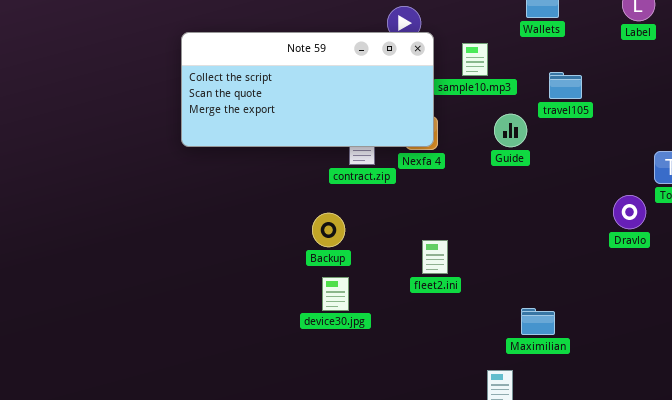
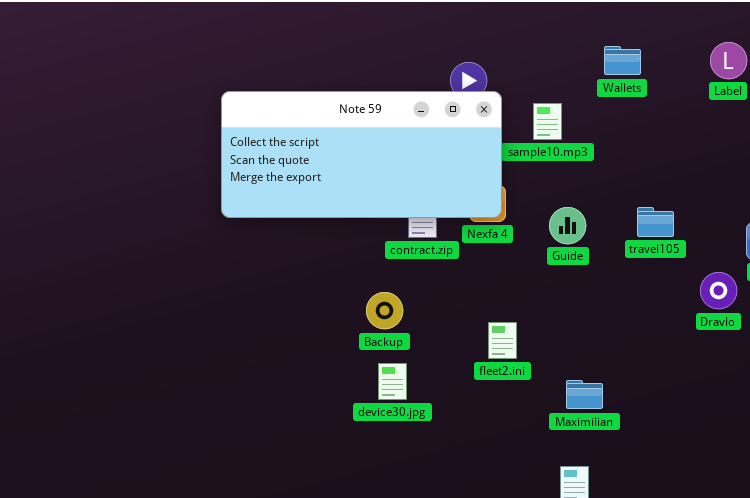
travel105: [549,72,582,99] -> [637,207,674,237], moved
Guide: [494,114,527,147] -> [549,207,586,244], moved
Maximilian: [521,308,555,335] -> [566,380,603,409], moved

